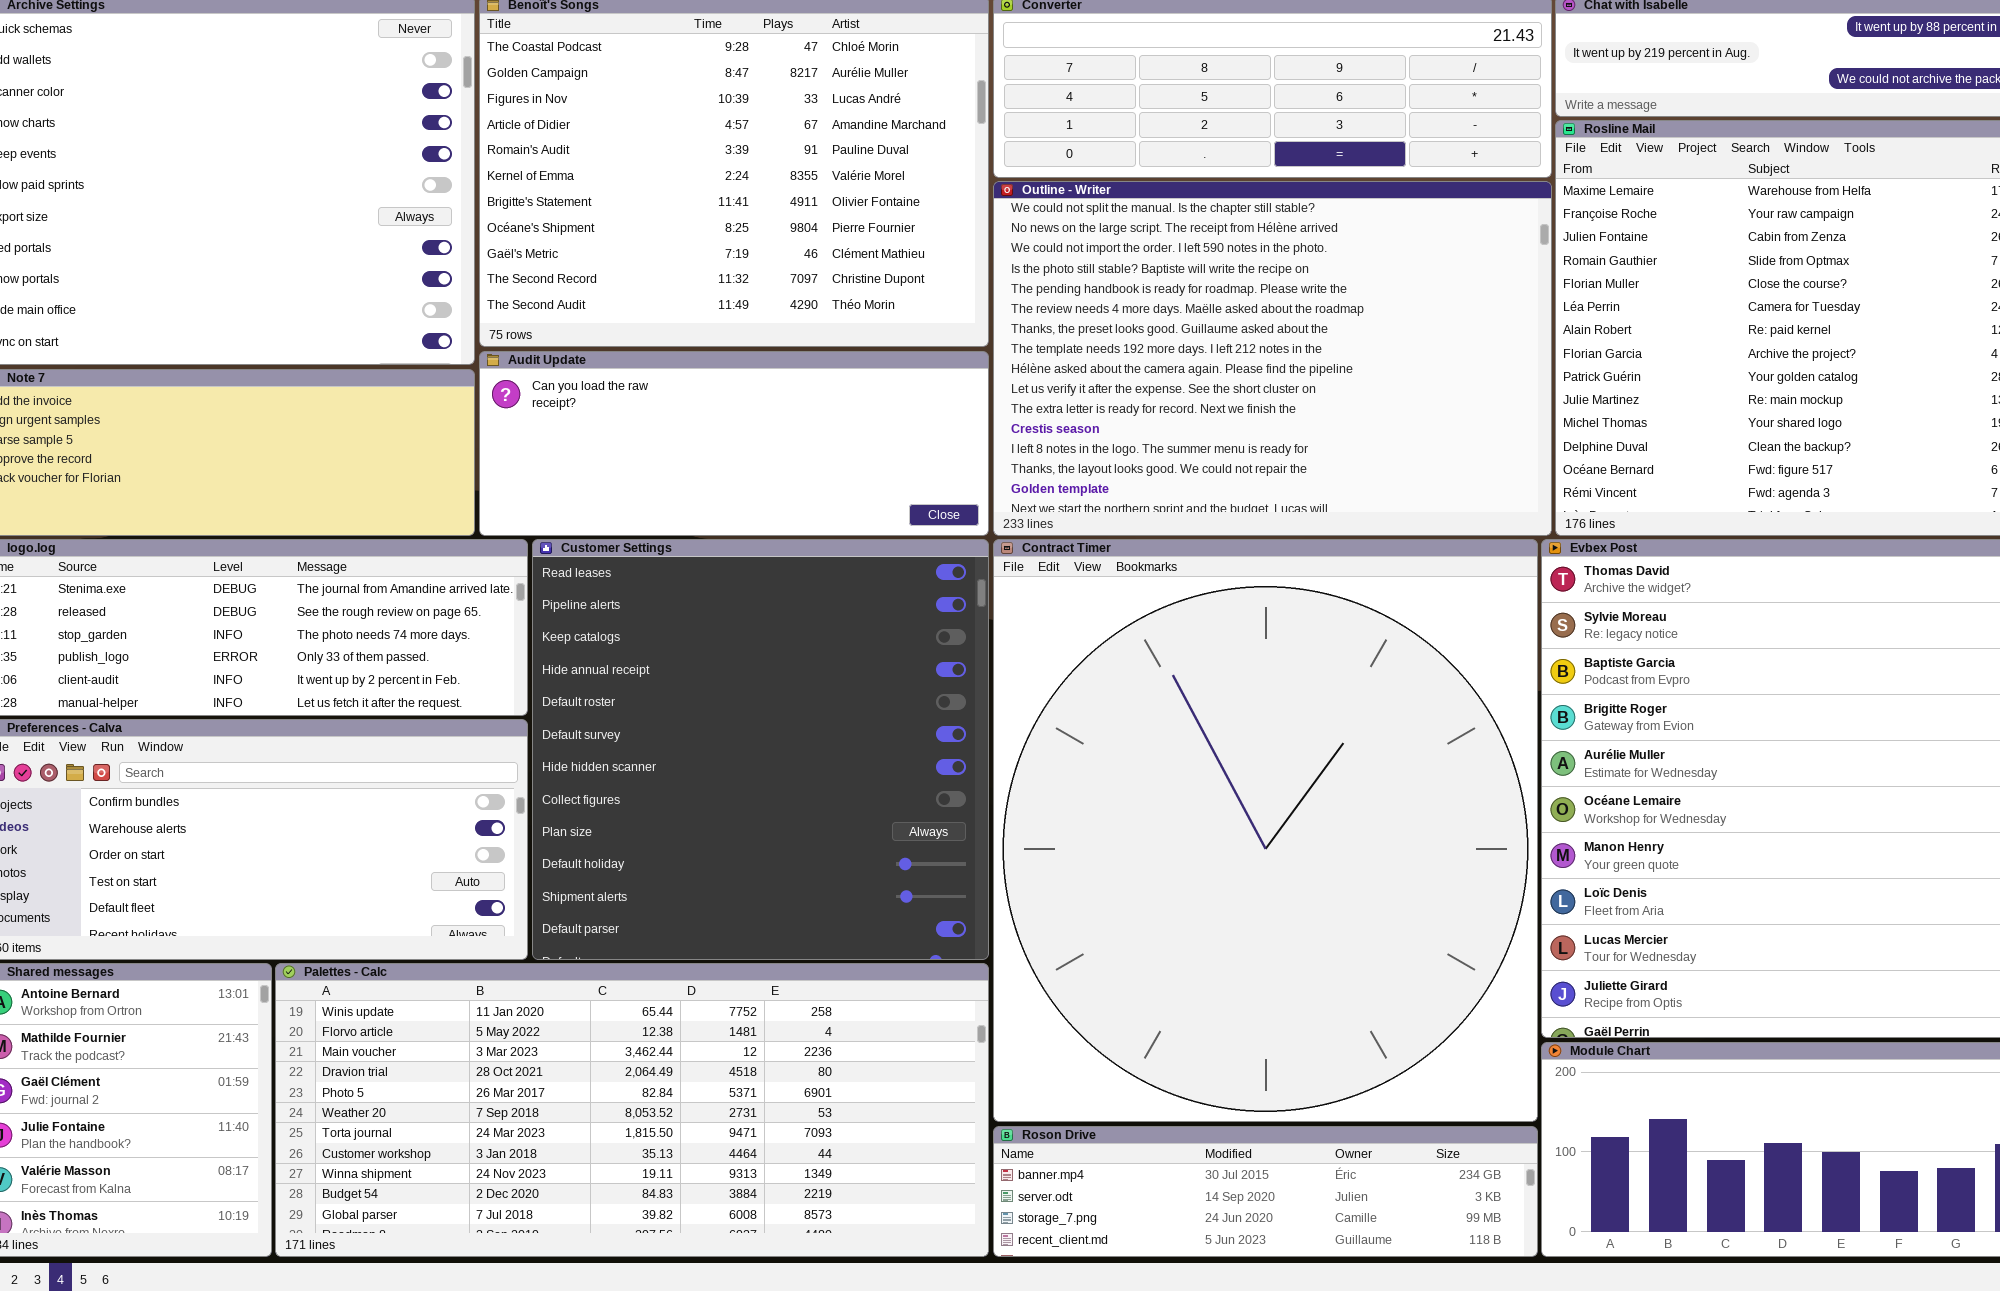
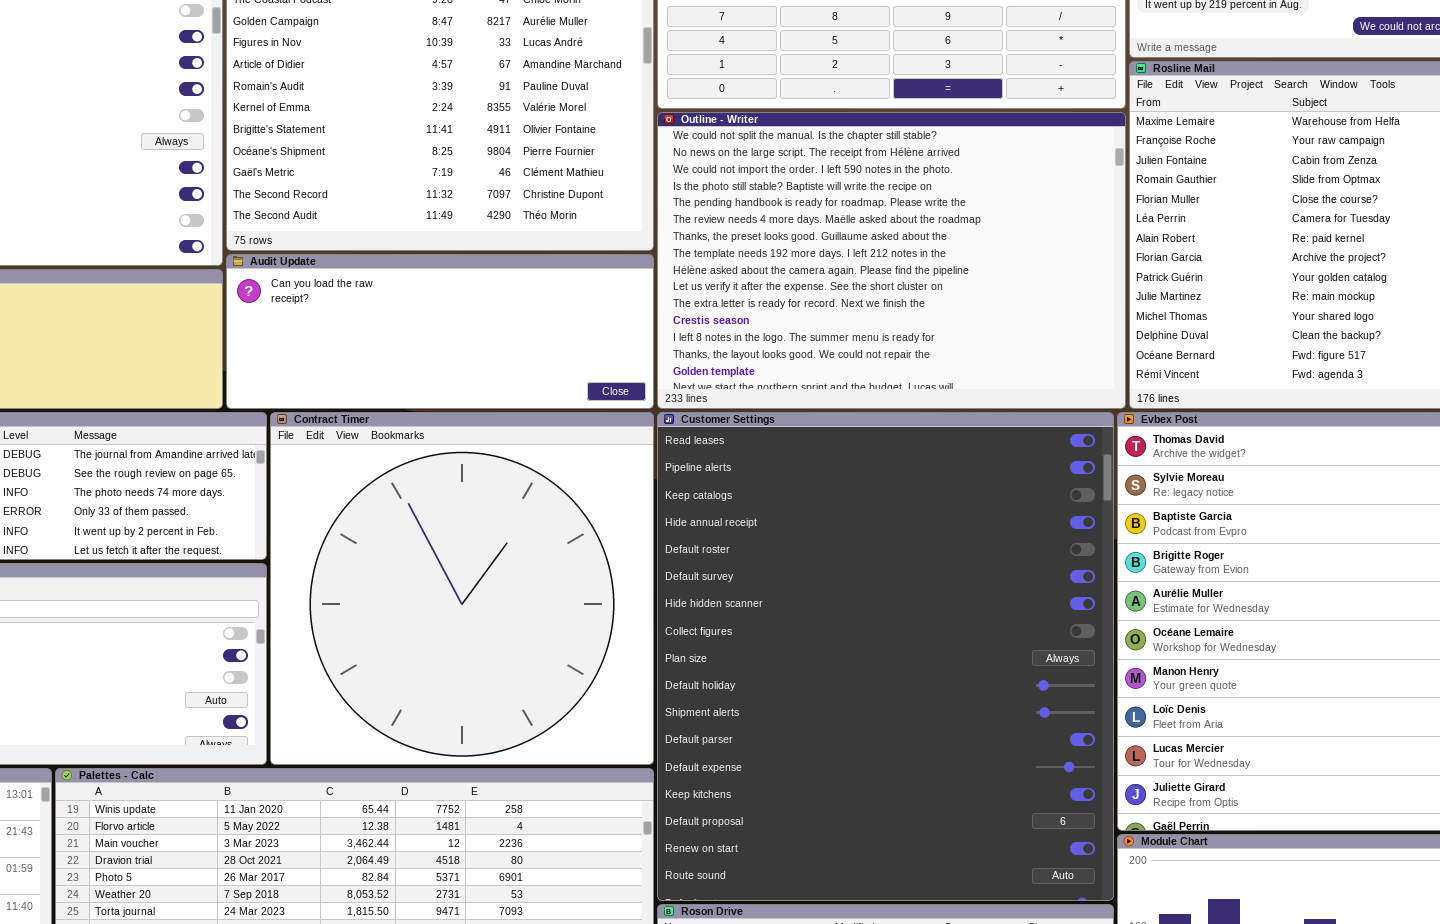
Customer Settings: [532,539,989,960] -> [657,412,1114,901], moved, resized
Contract Timer: [993,539,1538,1122] -> [270,412,654,765], moved, resized

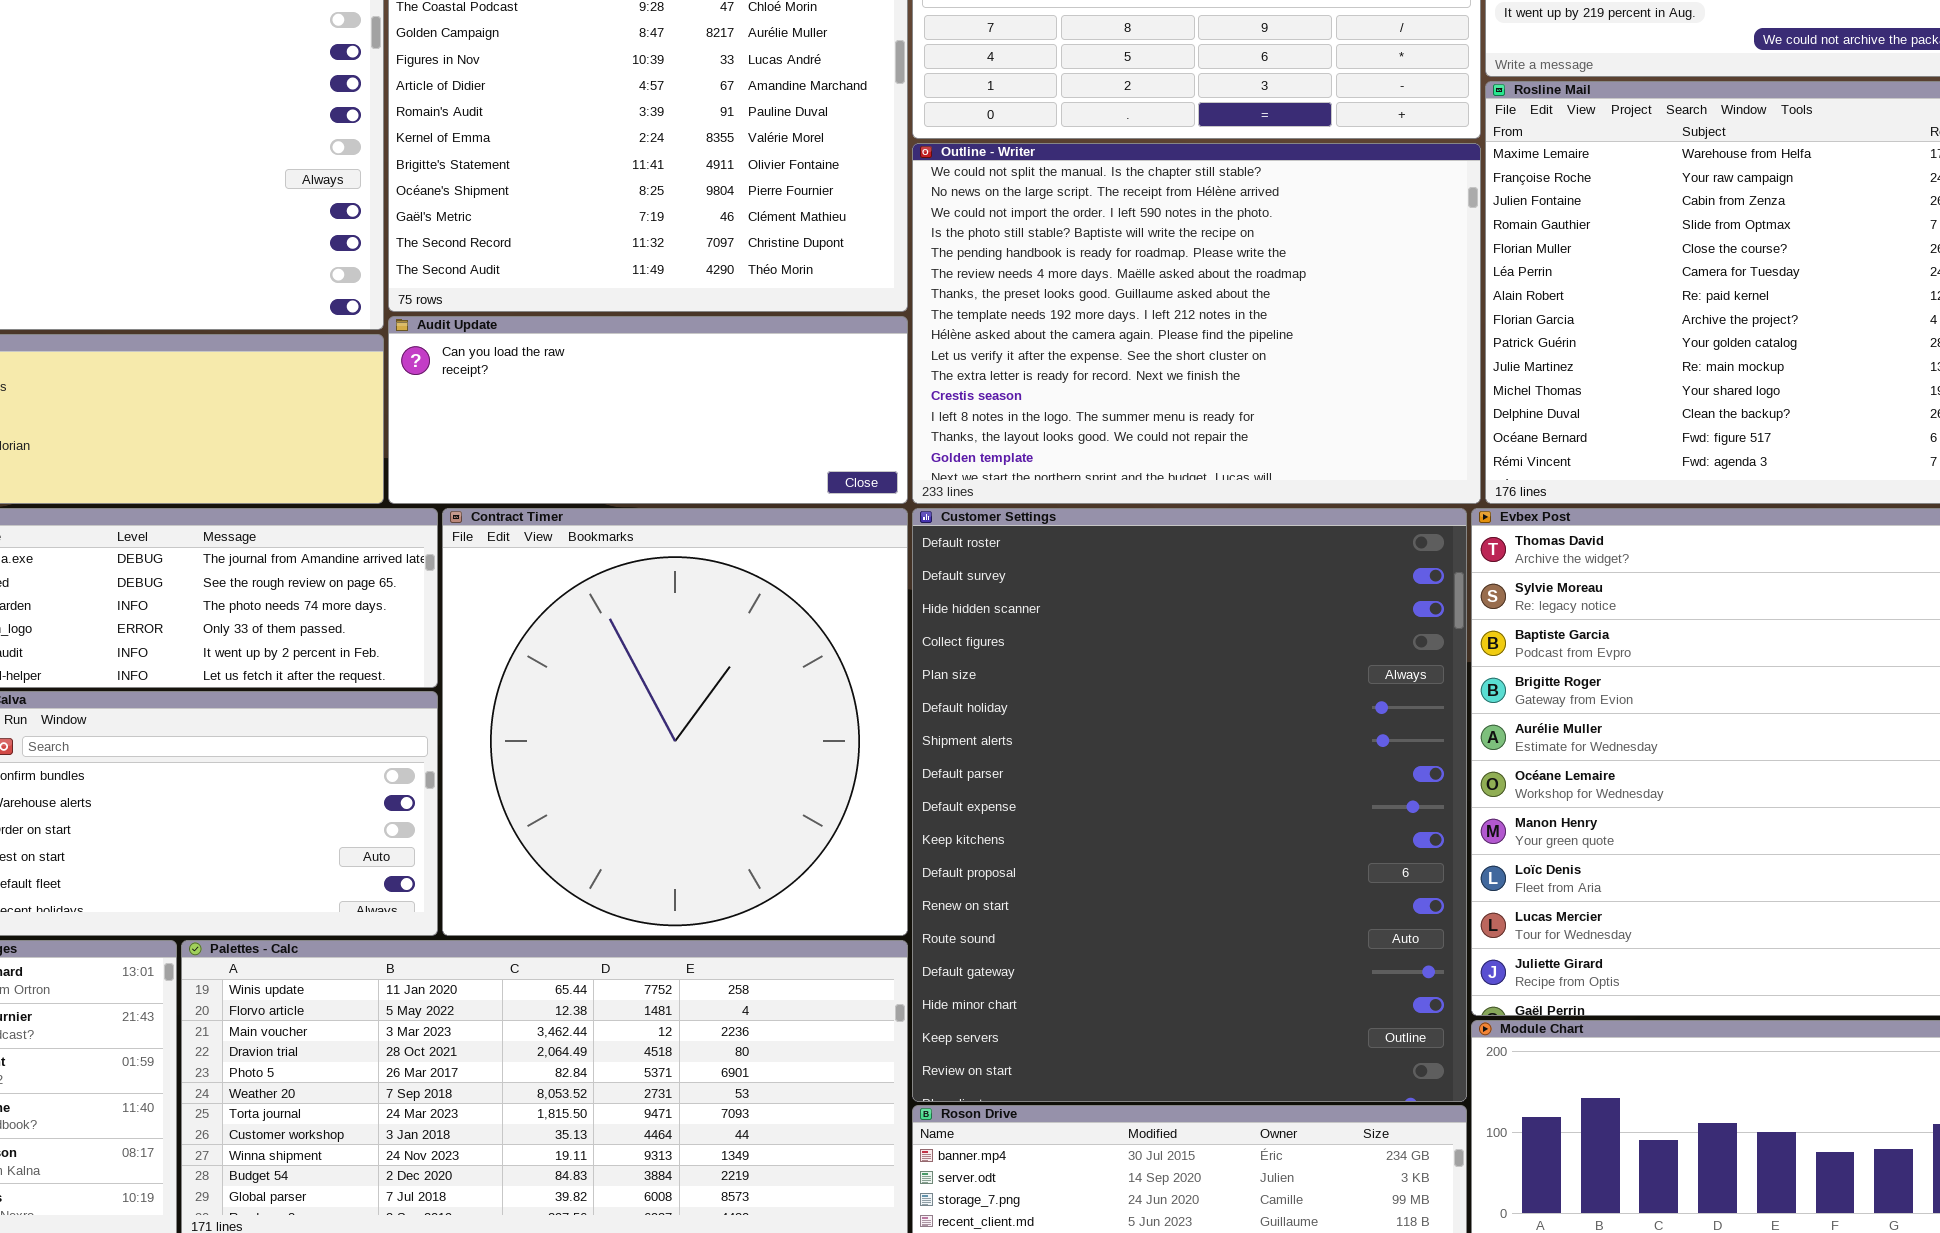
Customer Settings: [657,412,1114,901] -> [912,508,1467,1102], scrolled down 4 rows

